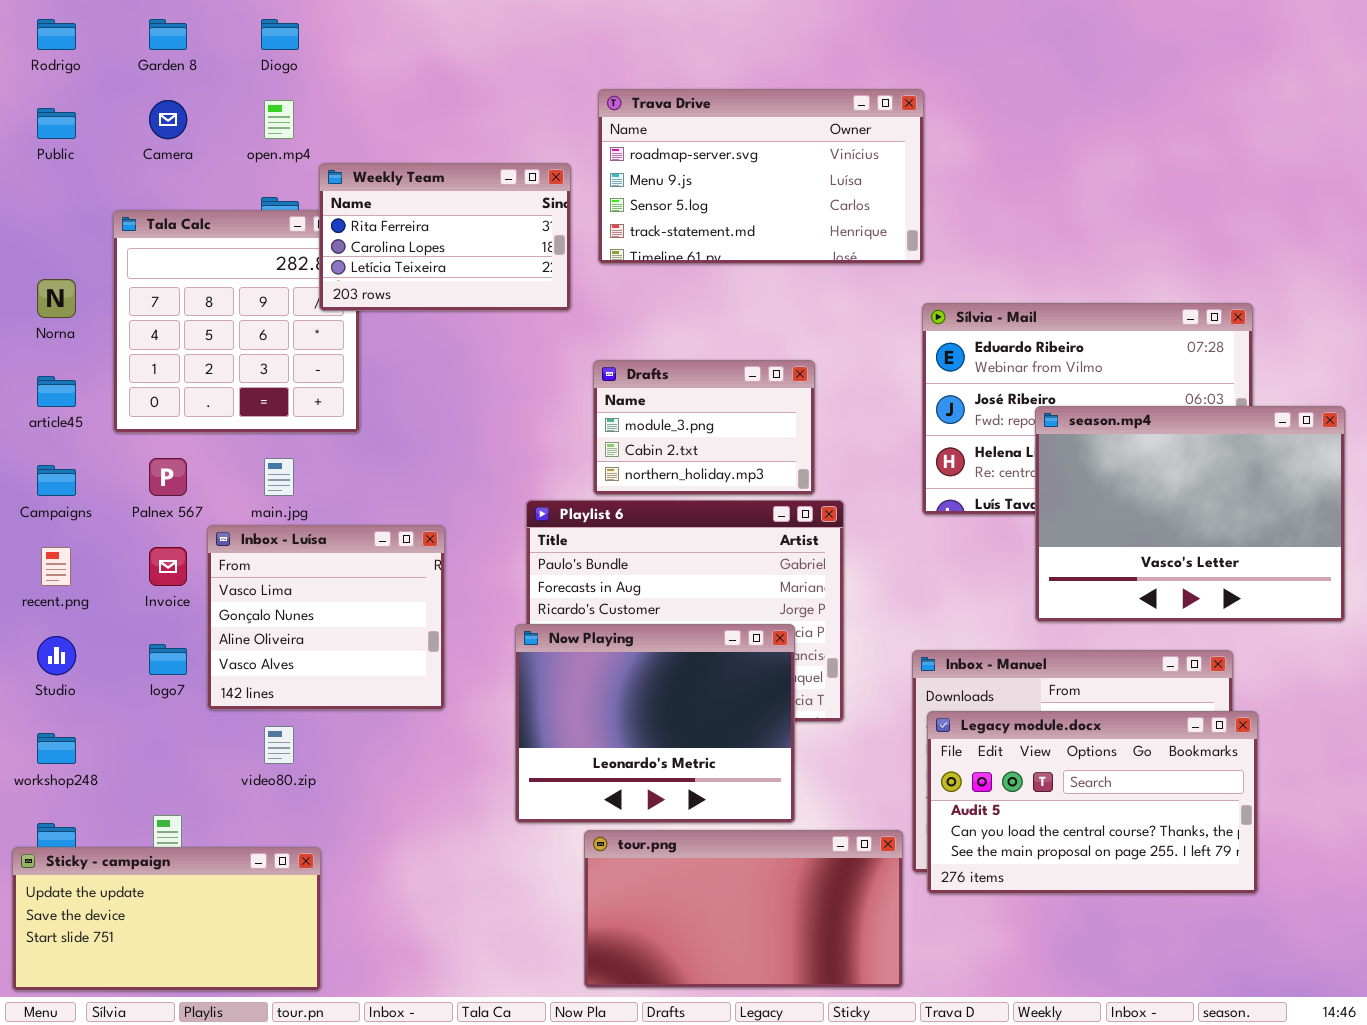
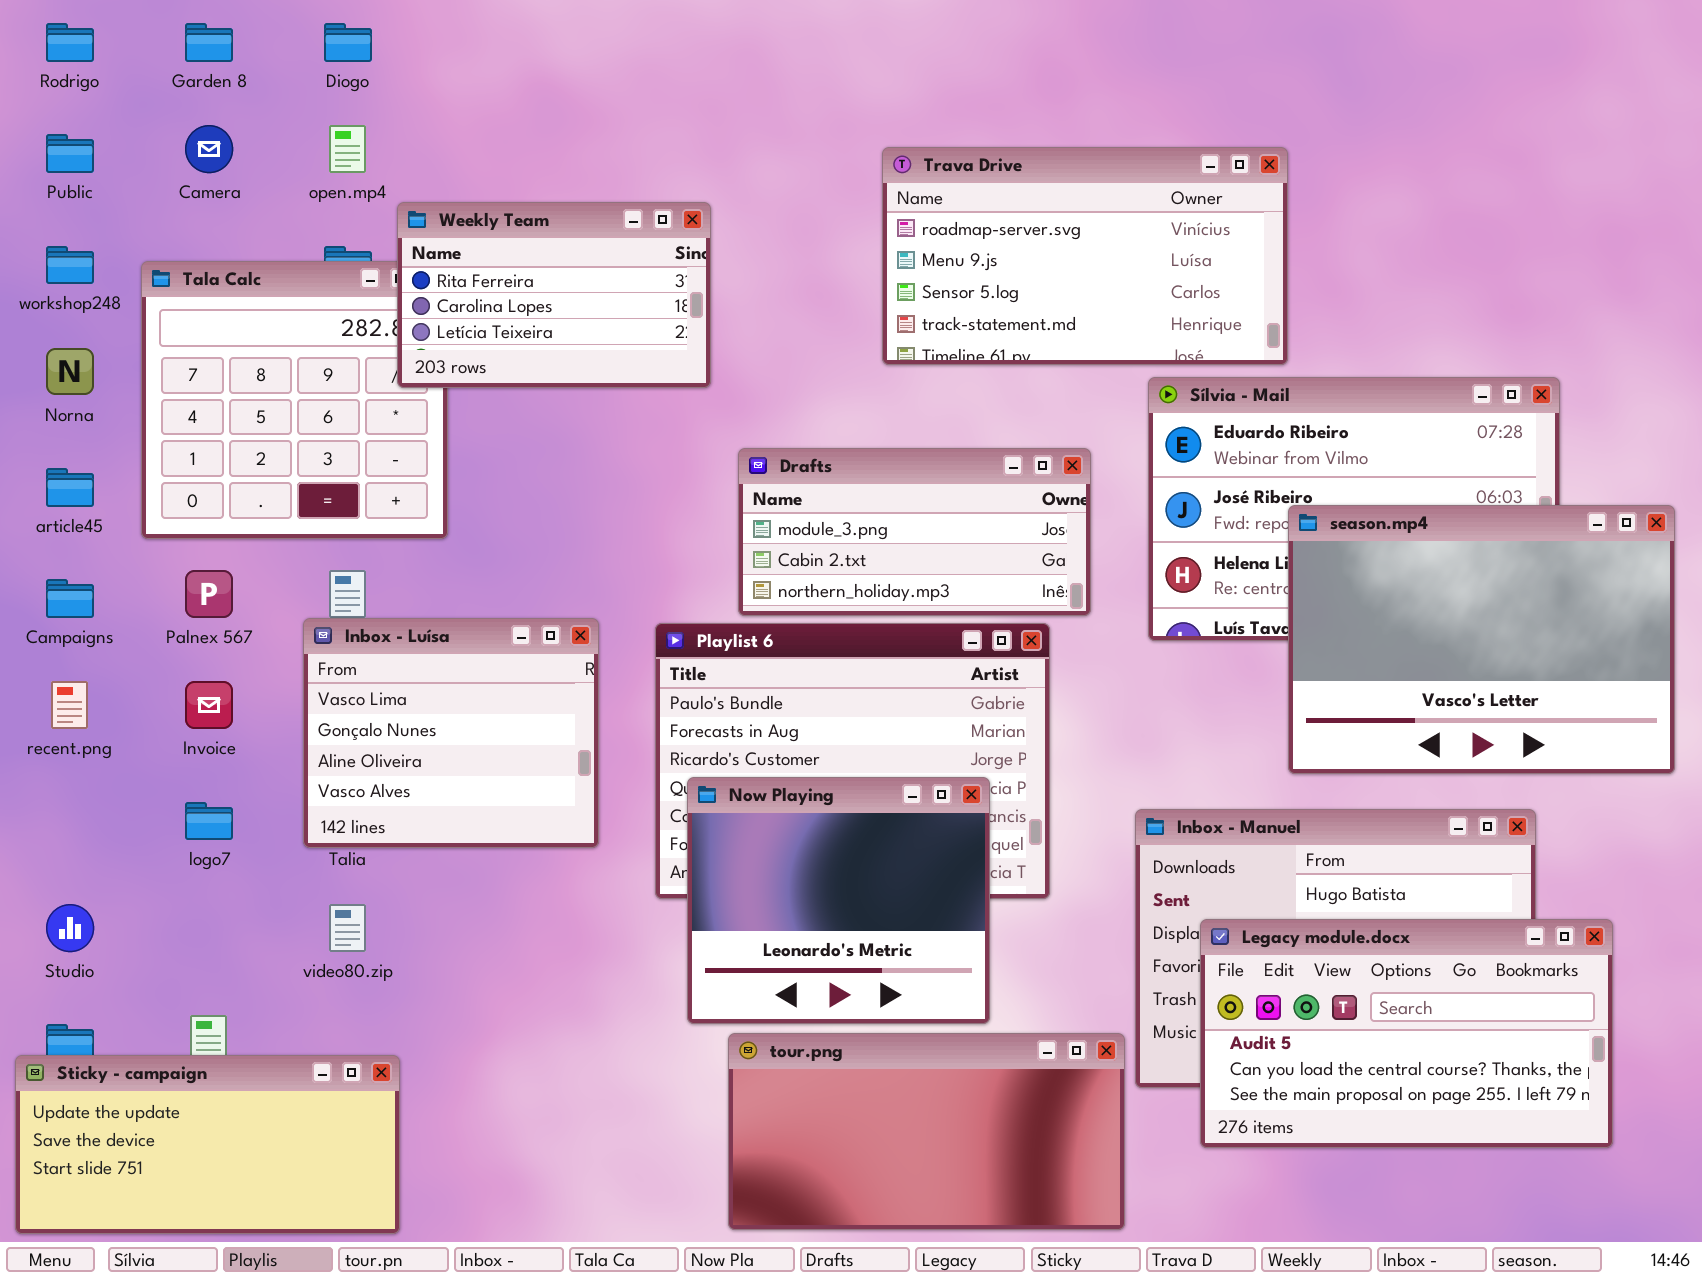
Trava Drive: [598,89,924,264] -> [882,147,1288,365], moved
Drafts: [593,360,815,495] -> [738,448,1091,616], resized
Inbox - Luísa: [207,525,445,710] -> [303,618,599,848], moved
Now Playing: [515,624,795,823] -> [687,777,990,1024], resized
Studio: [37,636,76,675] -> [46,904,94,952], moved
Legacy module.docx: [927,711,1258,894] -> [1200,919,1613,1148], moved
workshop248: [37,733,76,764] -> [46,246,94,284], moved

